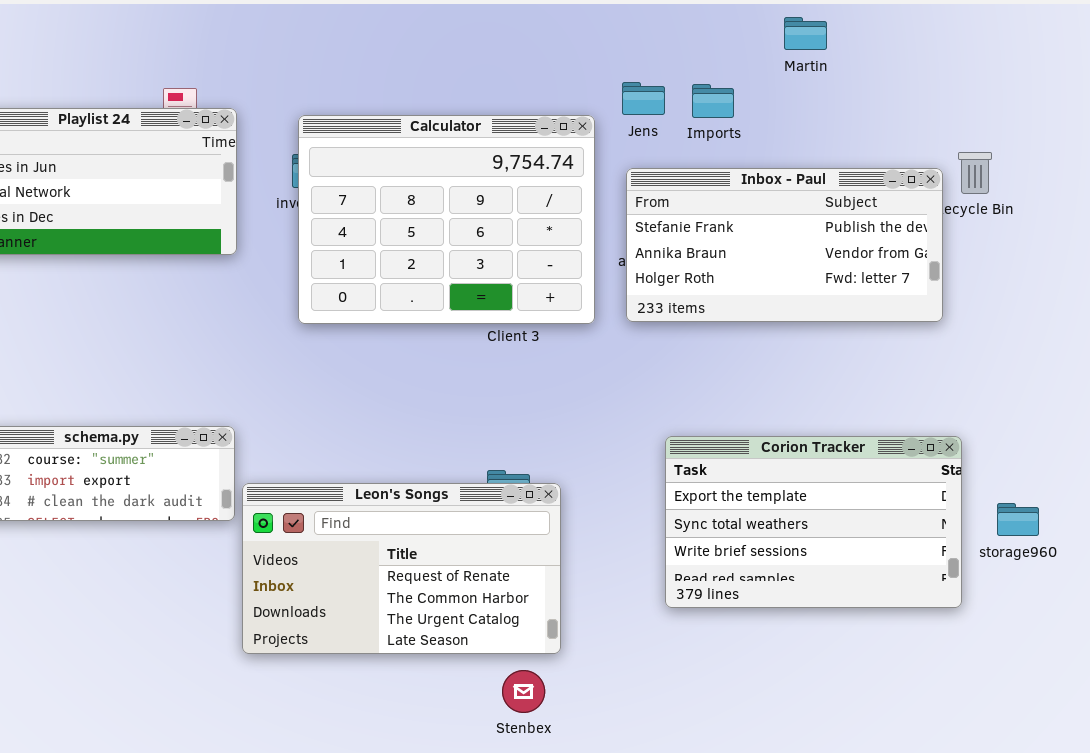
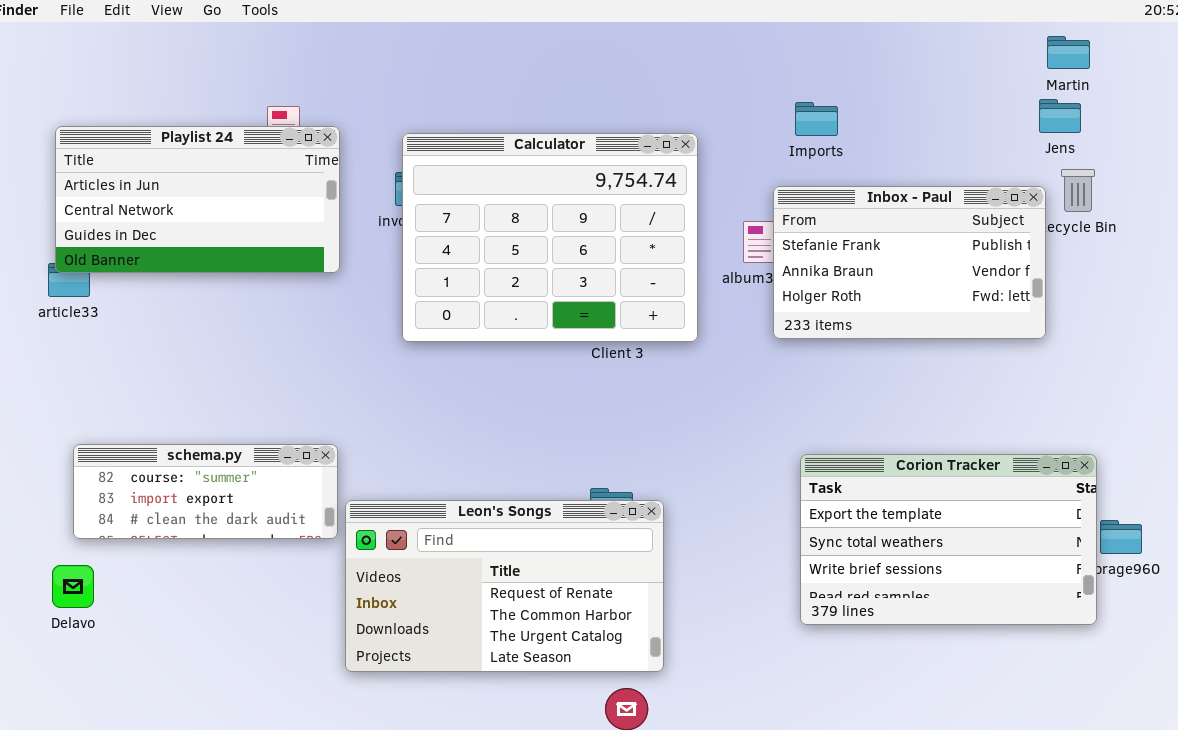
Martin: [784,17,827,50] -> [1047,36,1090,69], moved
Jens: [622,82,665,115] -> [1039,99,1081,133], moved
Inbox - Paul: [626,168,943,322] -> [773,186,1046,339], resized
Corion Tracker: [665,436,962,608] -> [800,454,1097,625], moved

